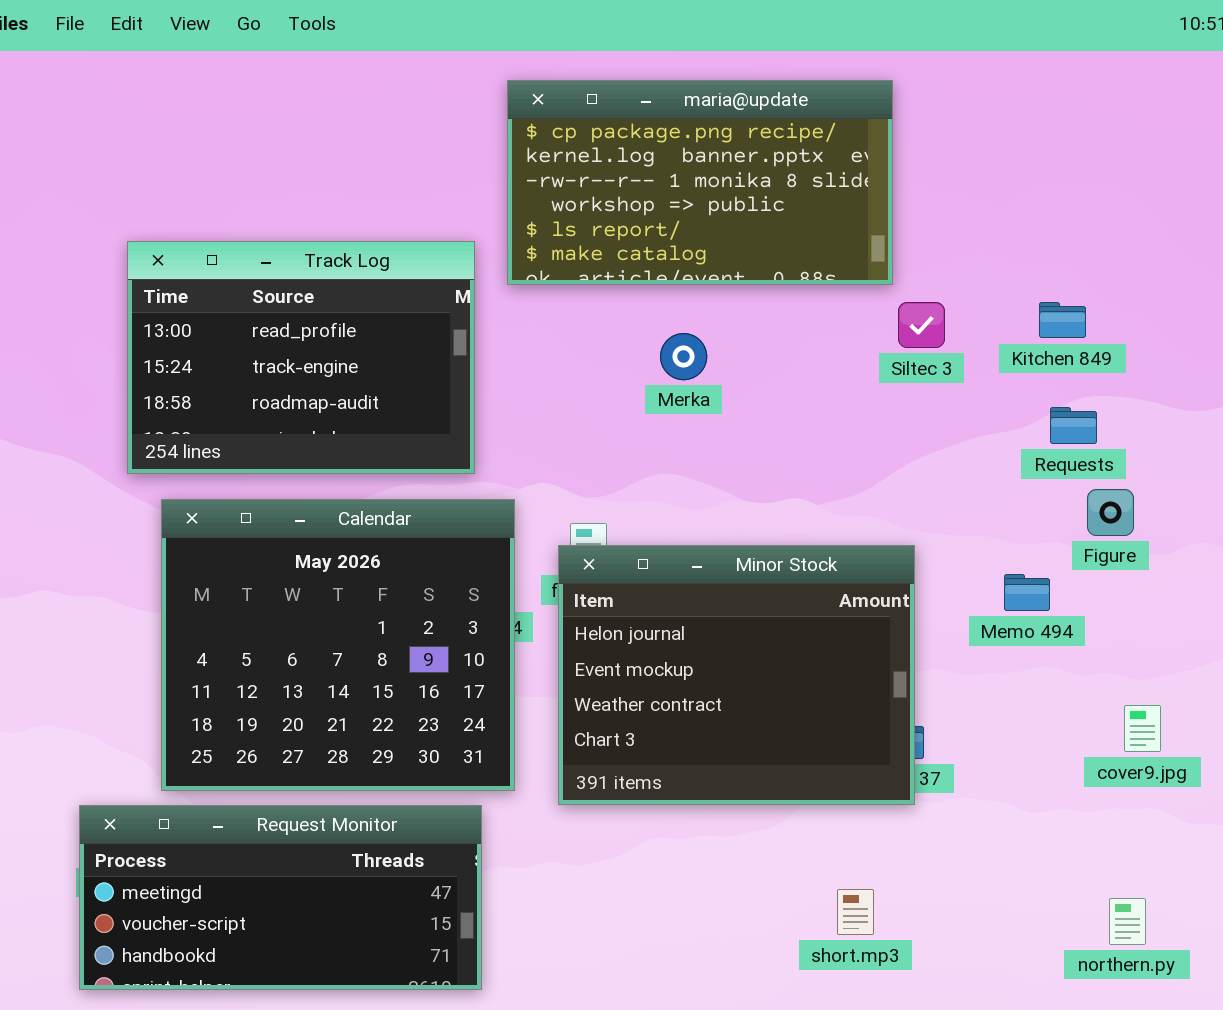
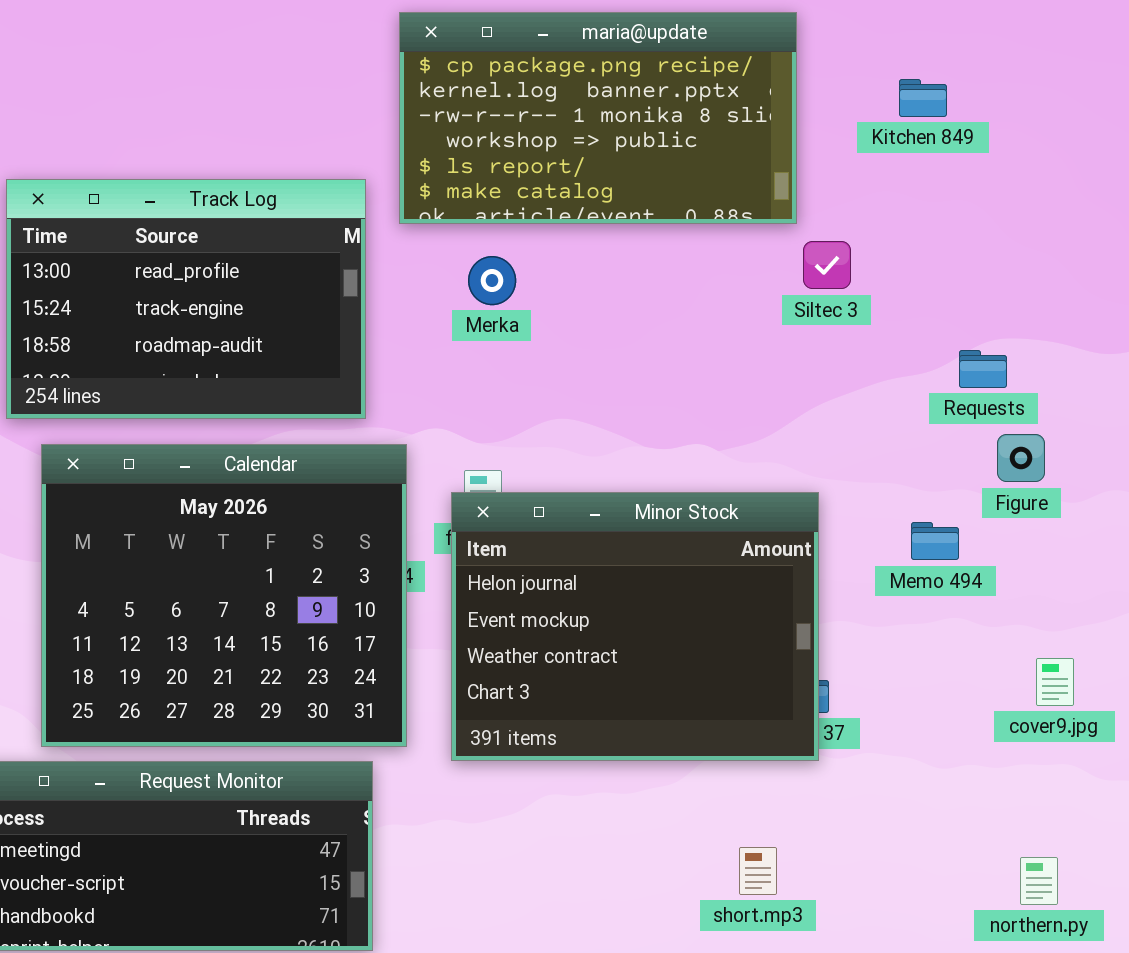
Kitchen 849: [1039,302,1086,338] -> [899,79,947,117], moved
Merka: [660,333,707,380] -> [468,256,516,305], moved

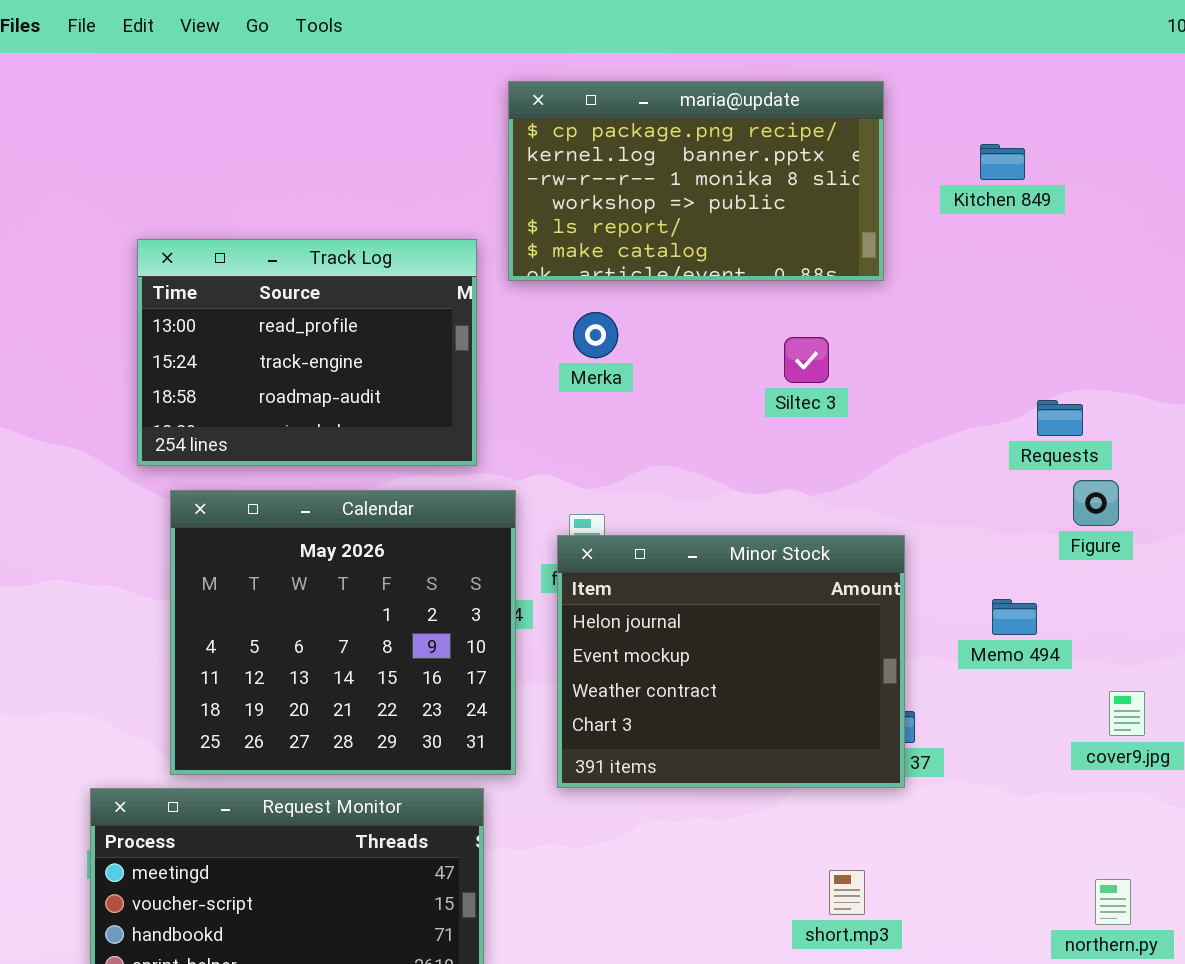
Siltec 3: [803,241,851,289] -> [784,337,829,383], moved
Memo 494: [911,522,959,560] -> [992,599,1037,635], moved

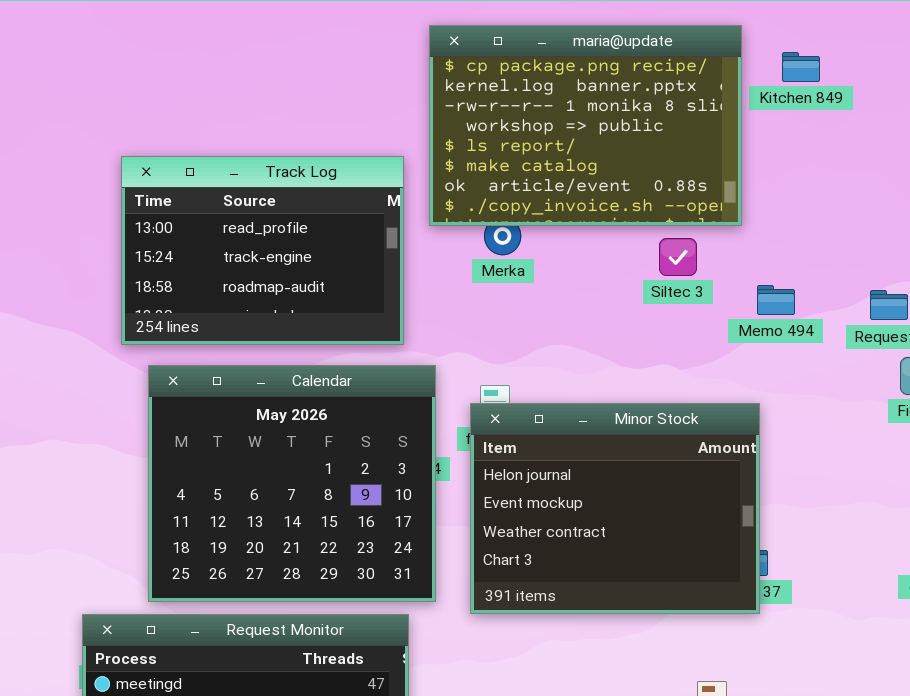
maria@update: [508,81,884,281] -> [429,25,742,226], resized
Kitchen 849: [980,144,1025,180] -> [782,52,820,82], moved
Memo 494: [992,599,1037,635] -> [757,285,795,315], moved

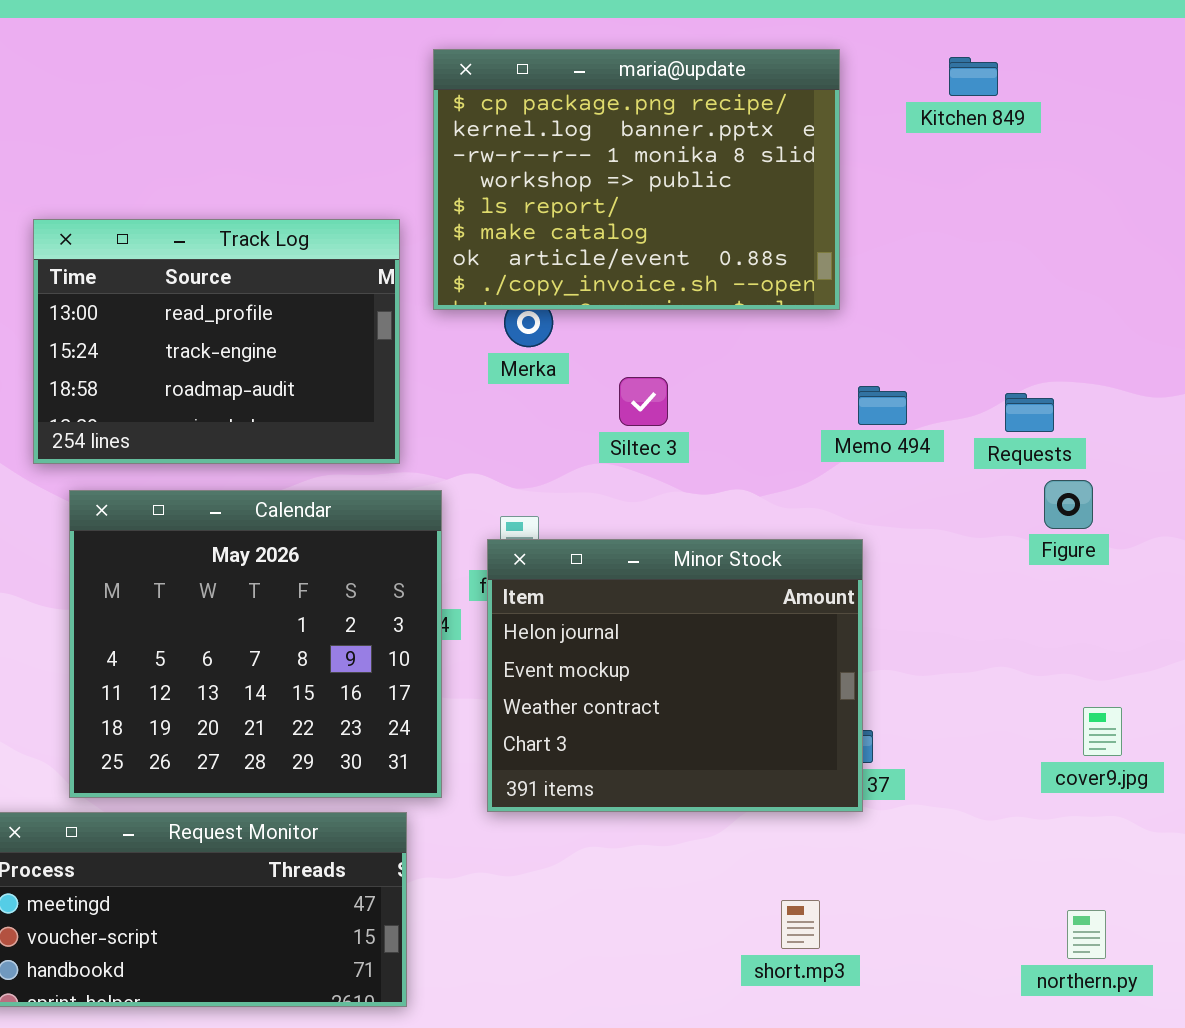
Kitchen 849: [782,52,820,82] -> [949,57,998,96], moved
Siltec 3: [659,238,697,276] -> [619,377,668,426], moved

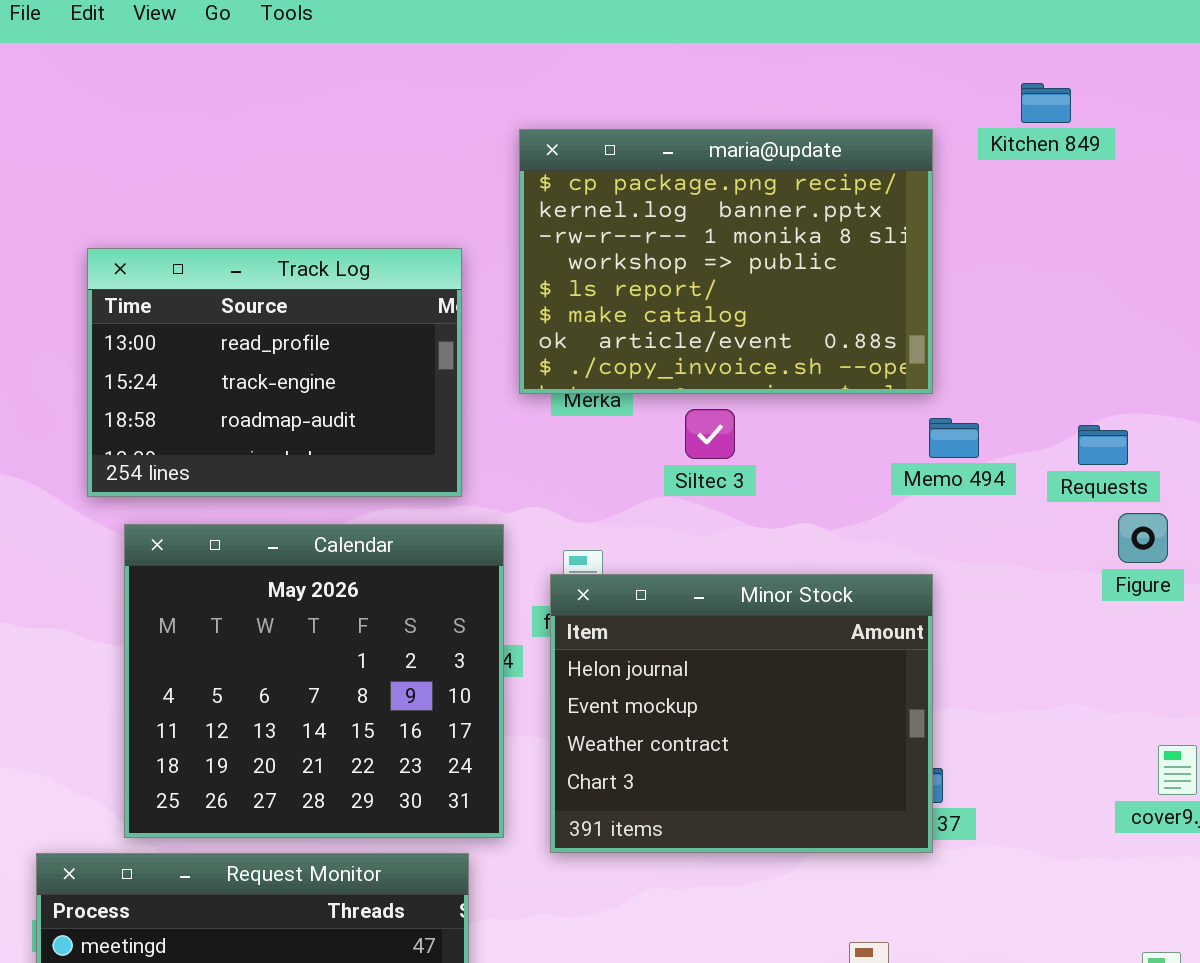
maria@update: [433,49,840,310] -> [519,129,933,394], moved

